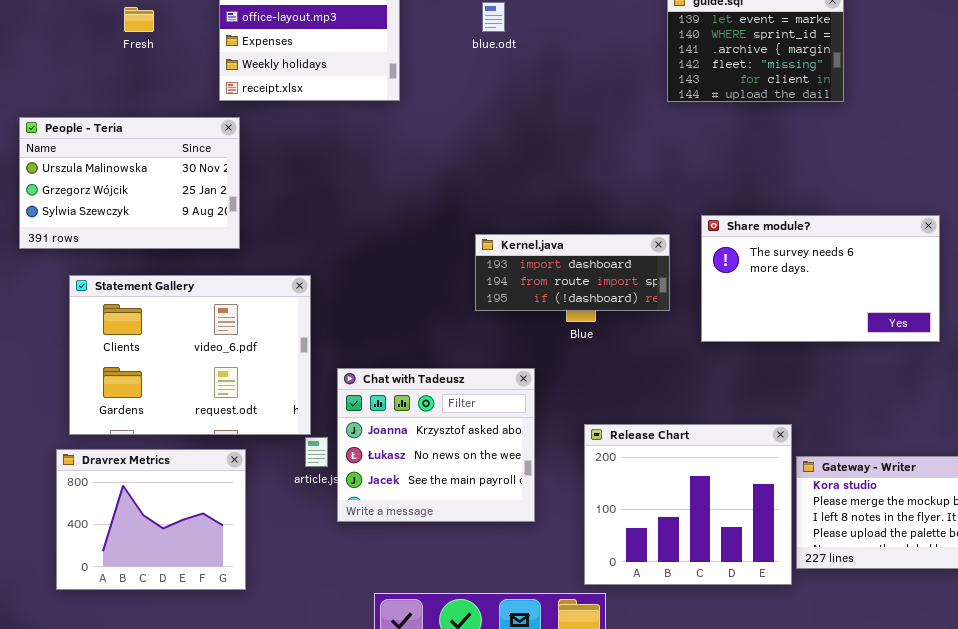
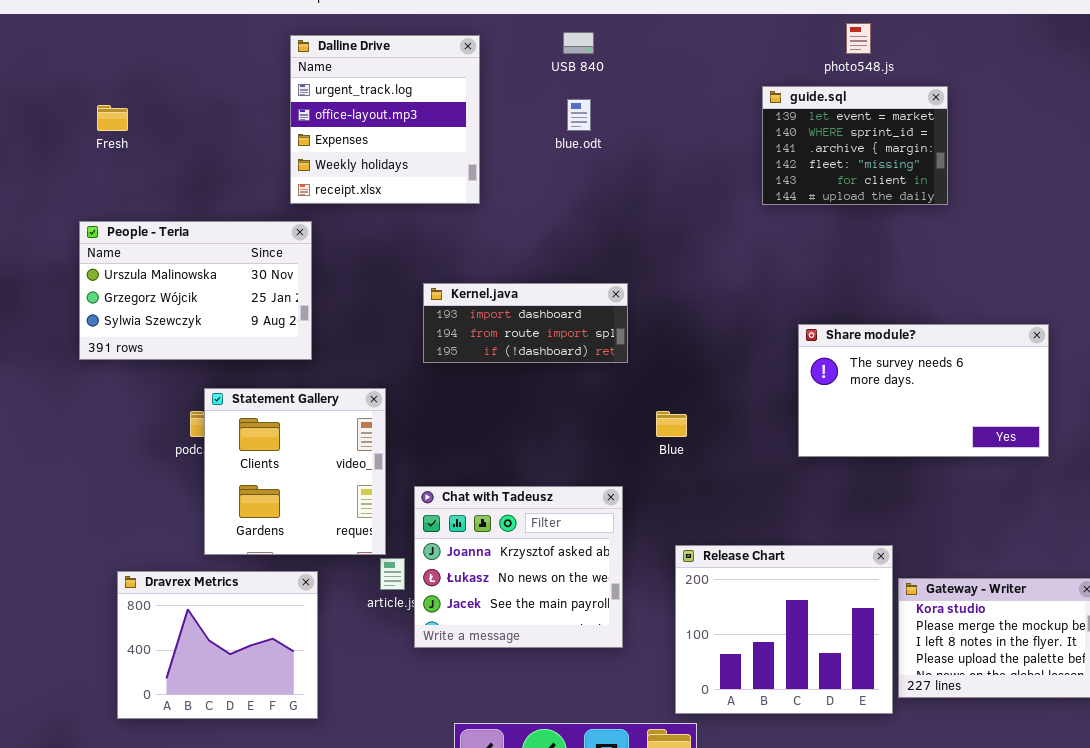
Fresh: [124,7,154,32] -> [97,105,128,131], moved
Kernel.java: [475,234,670,311] -> [423,283,628,363], moved
Statement Gallery: [69,275,311,435] -> [204,388,386,555], resized

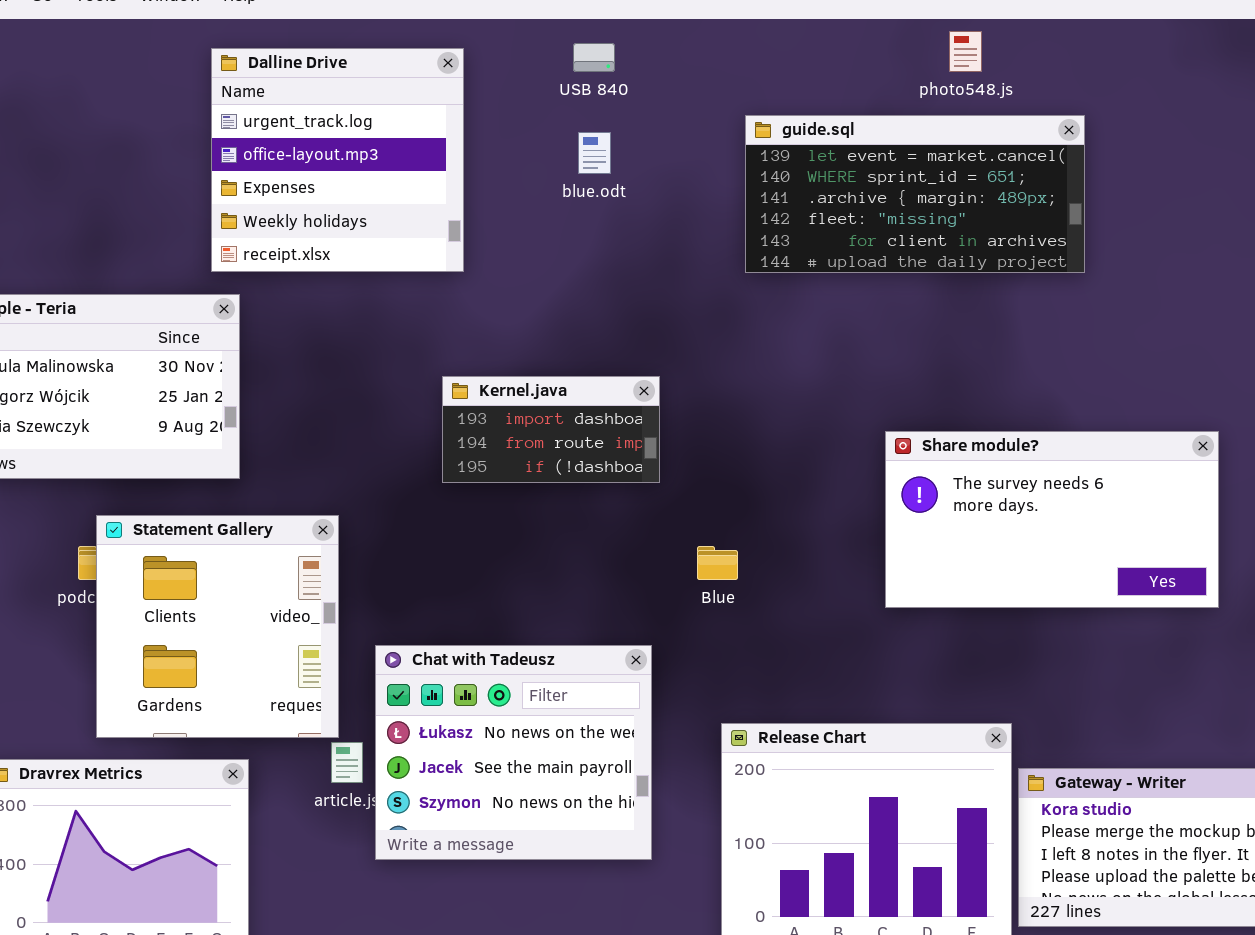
guide.sql: [762,86,948,205] -> [745,115,1085,273], resized
Kernel.java: [423,283,628,363] -> [442,376,660,483], resized
Chat with Tadeusz: [414,486,623,648] -> [375,645,652,860], scrolled down 1 row

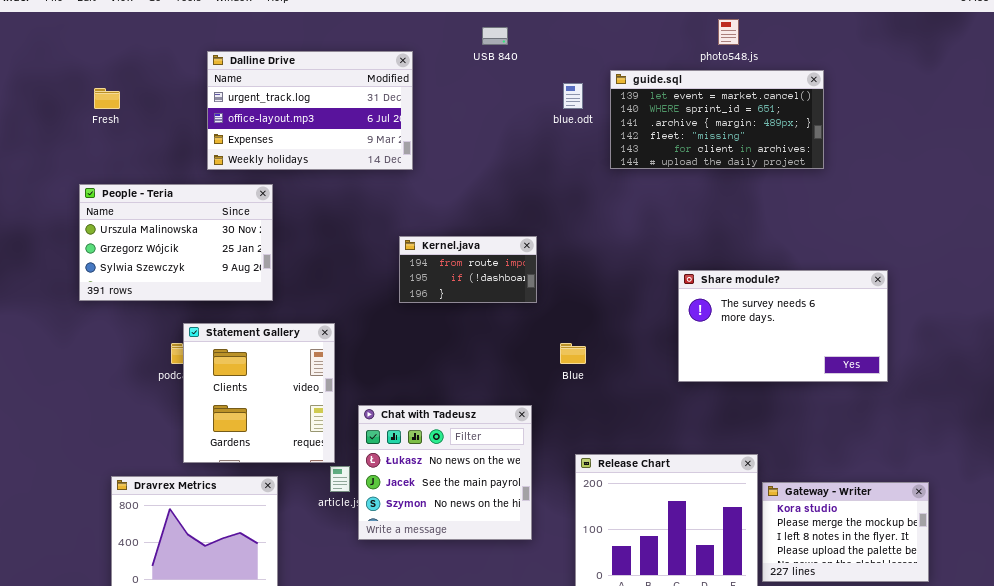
Dalline Drive: [211,48,464,272] -> [207,51,413,170], resized
guide.sql: [745,115,1085,273] -> [610,70,824,169], moved
blue.odt: [578,132,611,174] -> [563,83,583,109], moved
Kernel.java: [442,376,660,483] -> [399,236,537,303], scrolled down 1 row

